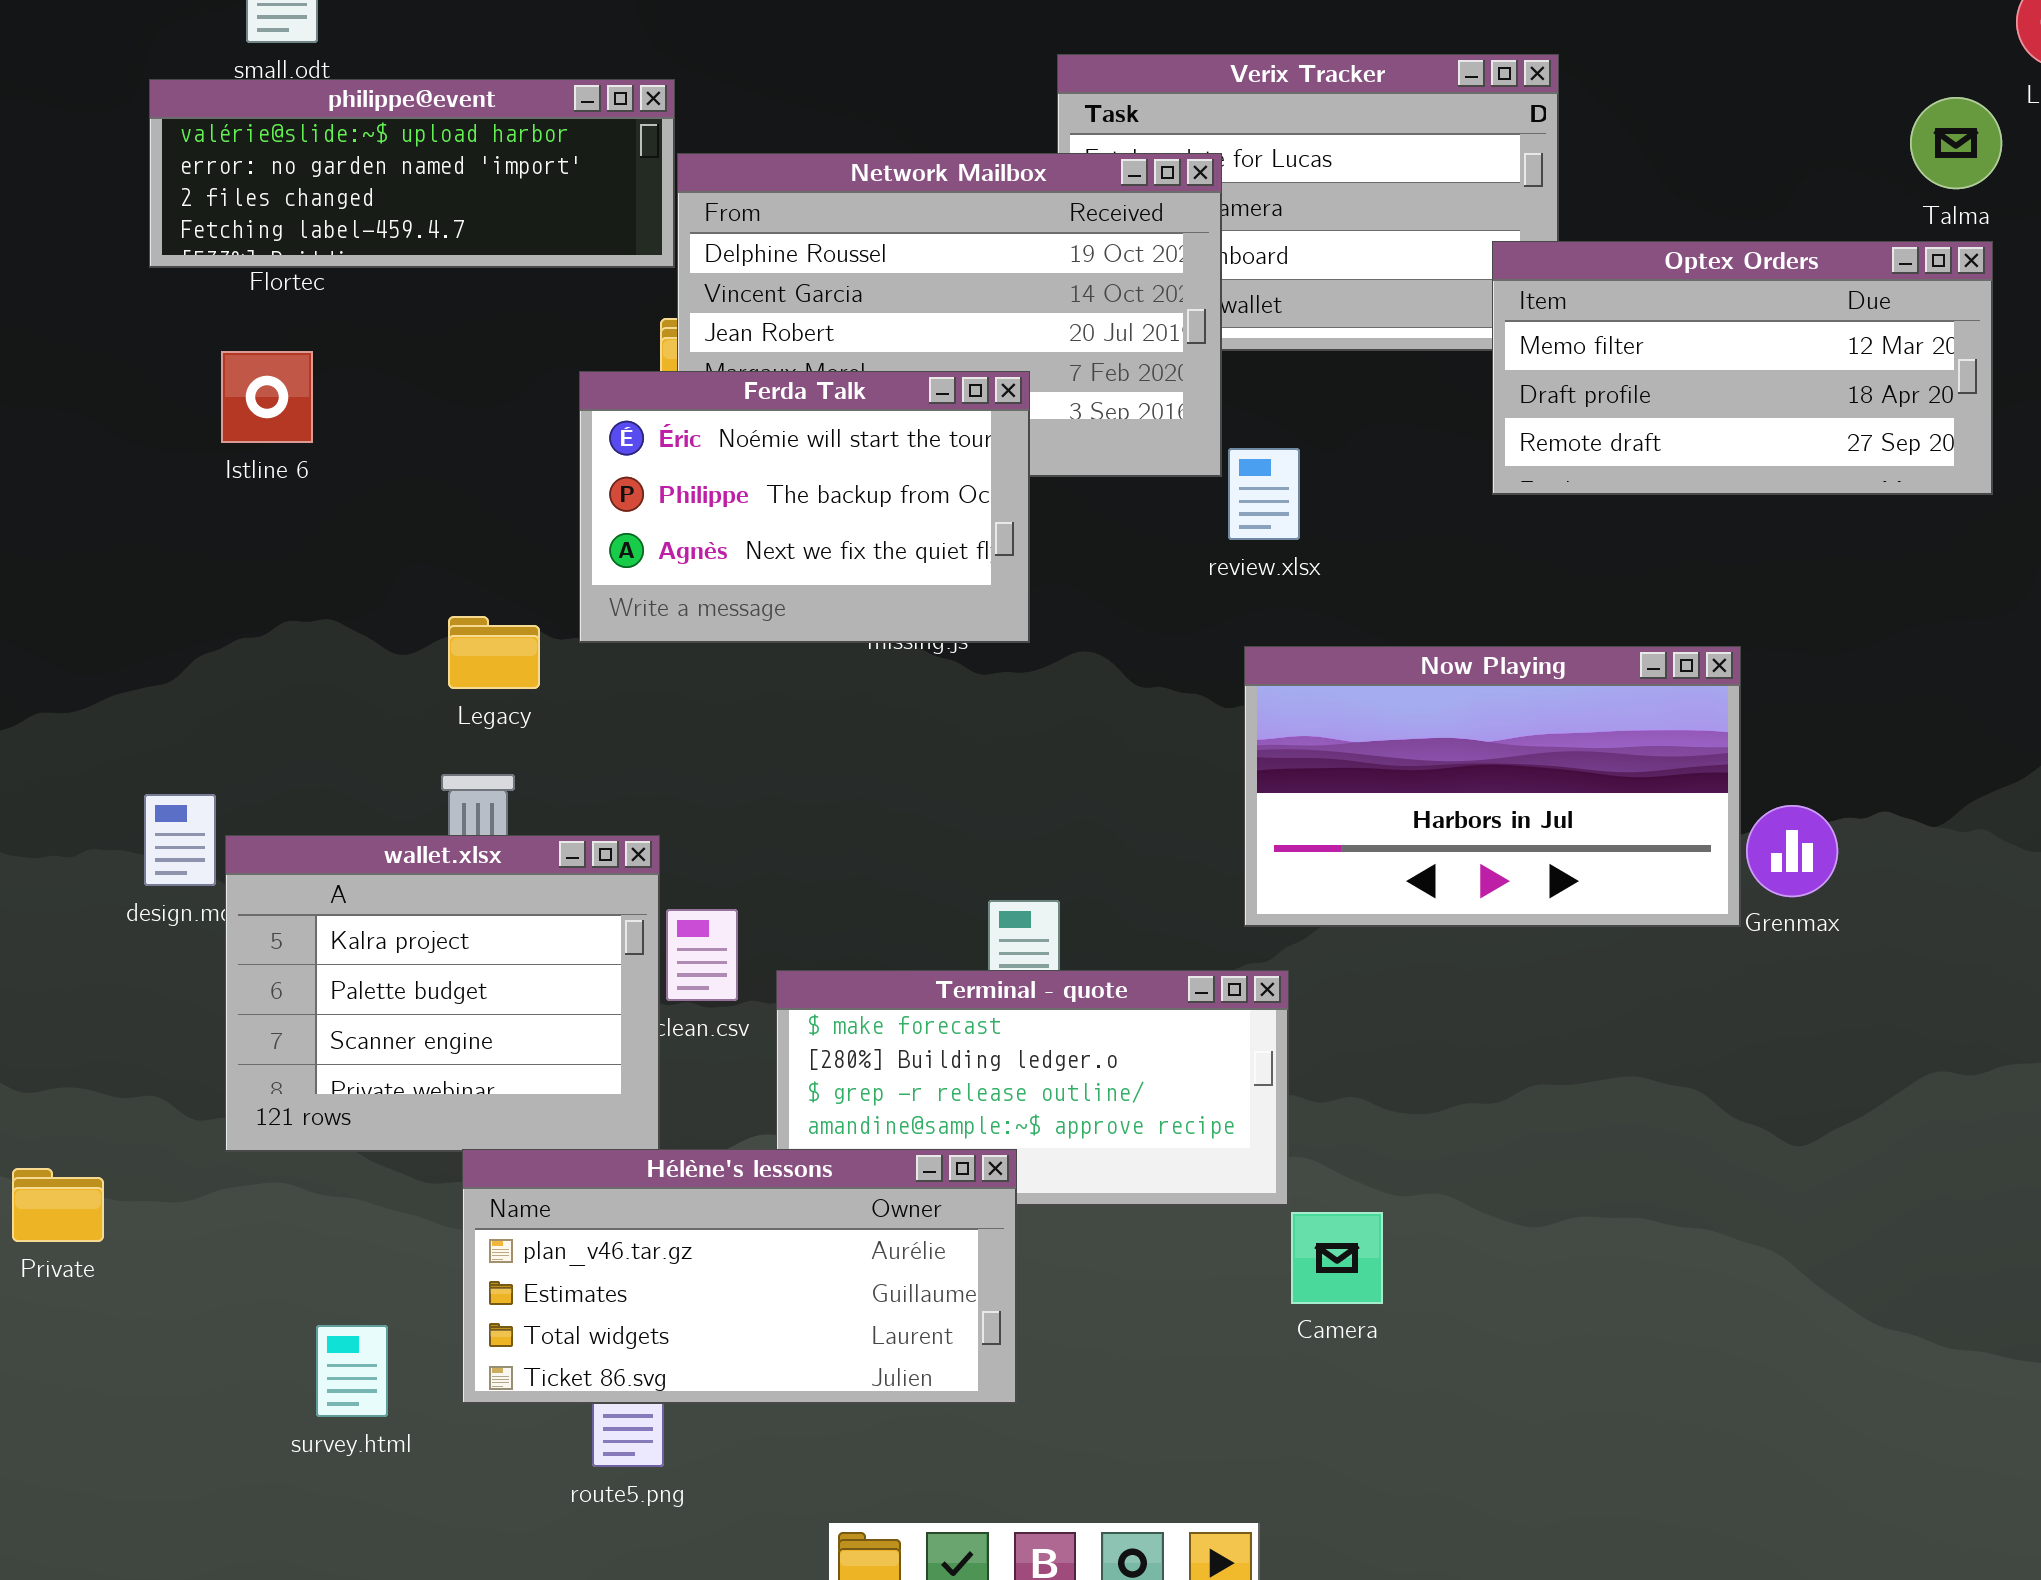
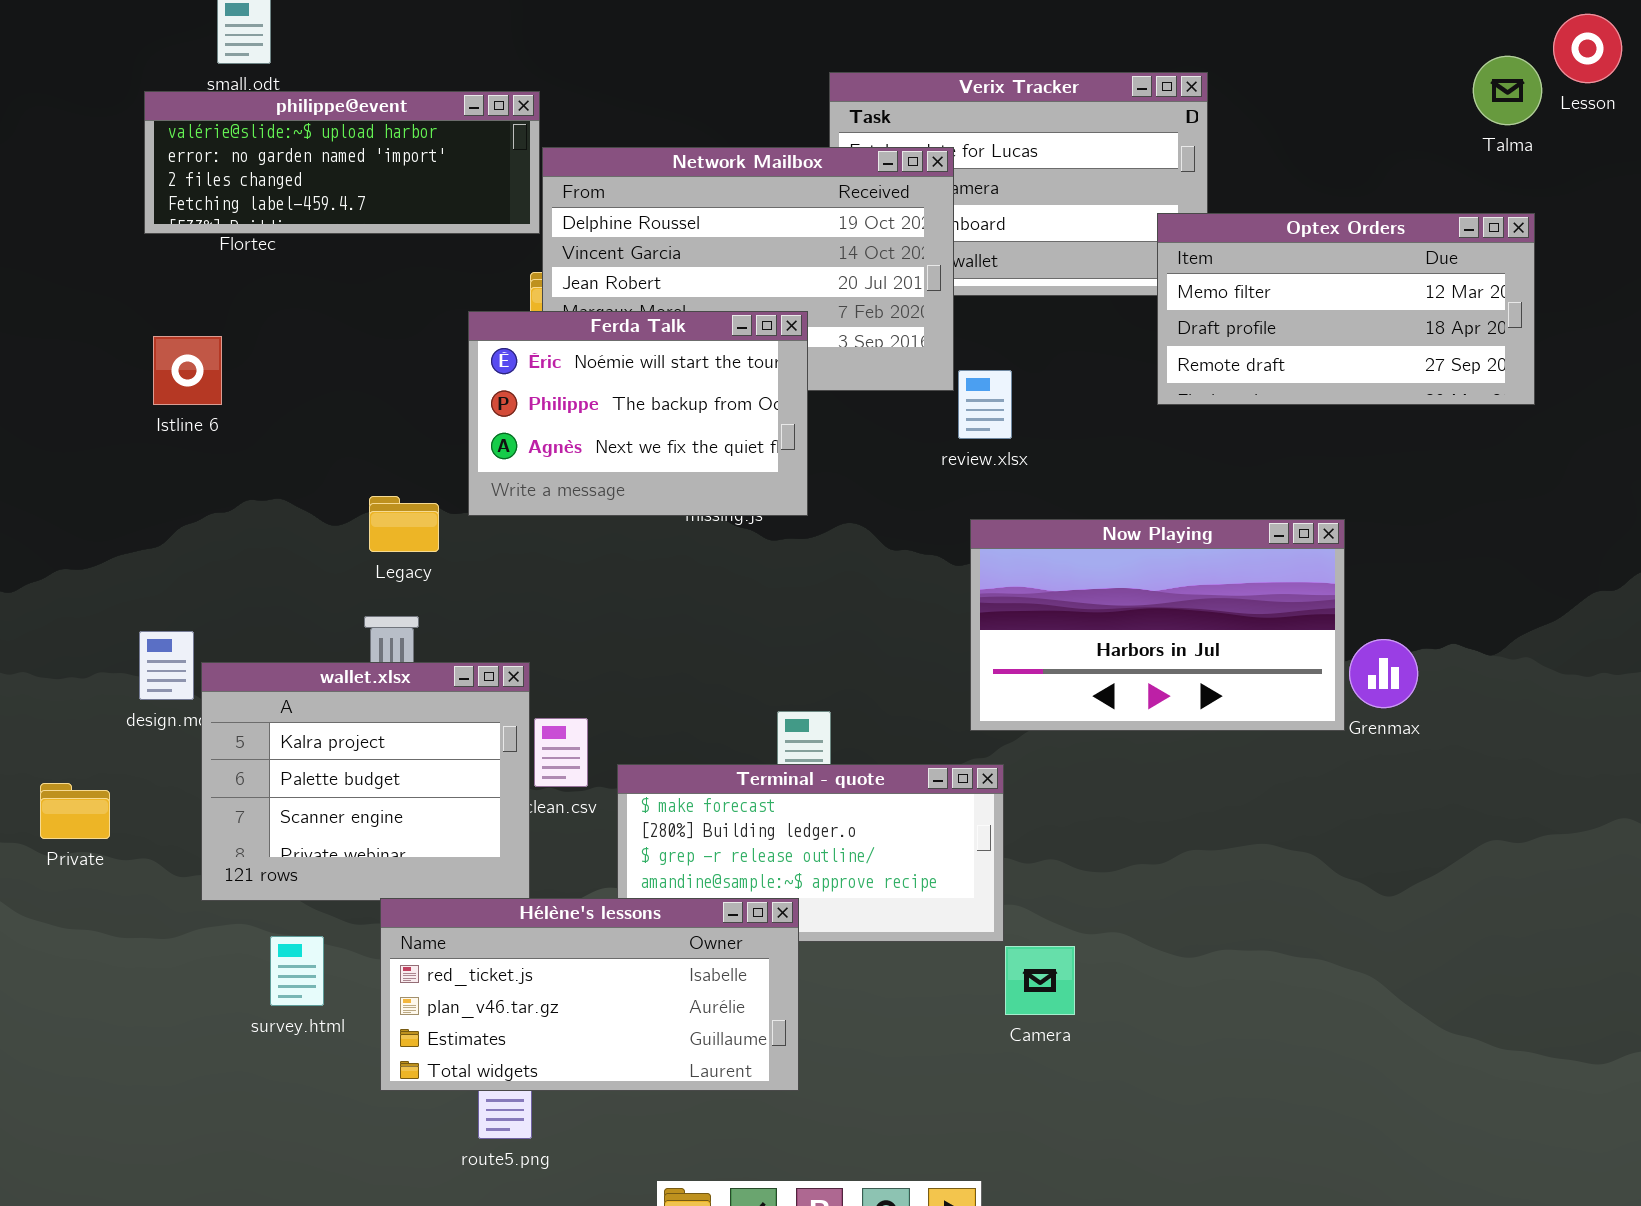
Talma: [1910,97,2002,189] -> [1473,56,1542,125], moved
Istline 6: [221,351,313,443] -> [153,336,222,405], moved
Hélène's lessons: [462,1149,1017,1404] -> [380,898,799,1091], scrolled up 1 row
Private: [12,1168,104,1242] -> [40,783,110,839], moved
survey.html: [316,1325,388,1417] -> [270,936,324,1006], moved

